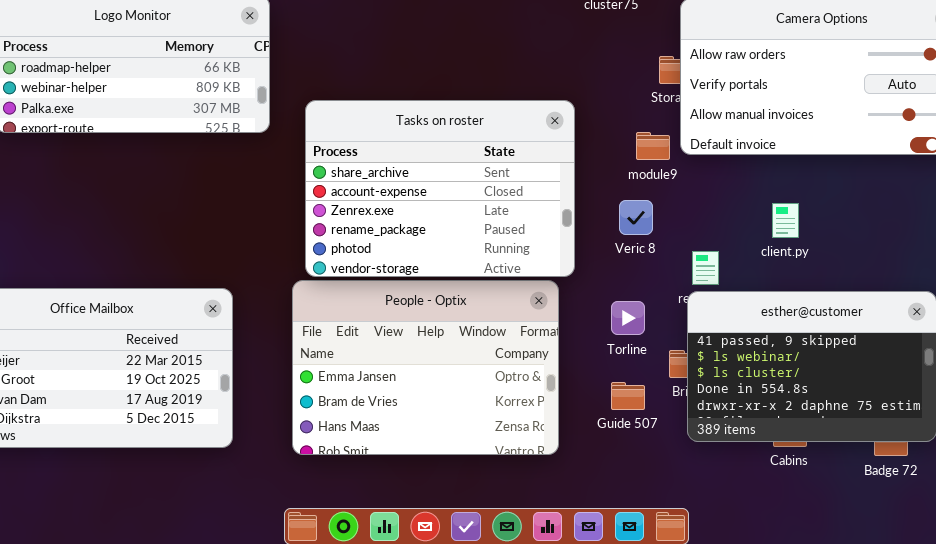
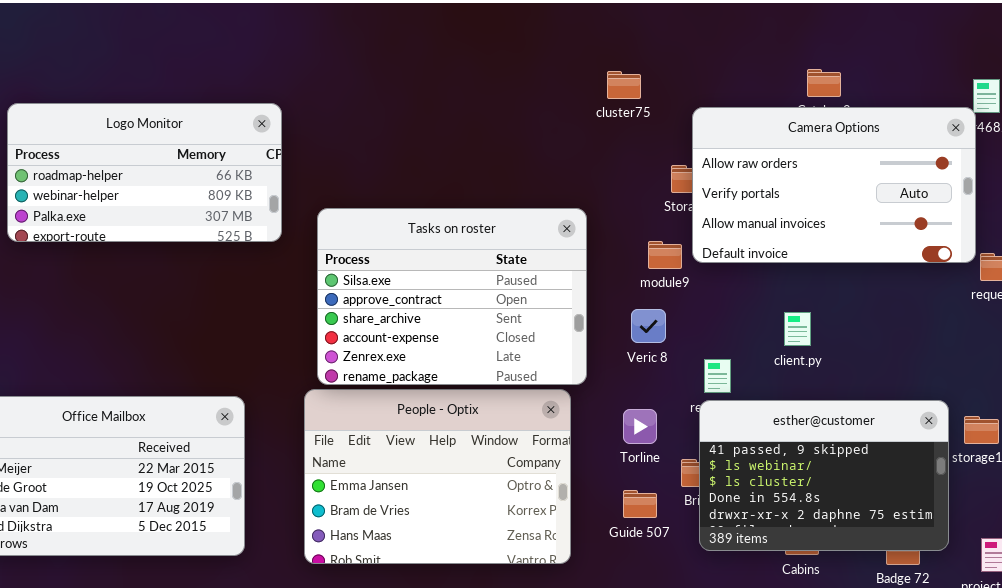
Tasks on roster: [305,100,575,277] -> [317,208,587,385], scrolled up 2 rows

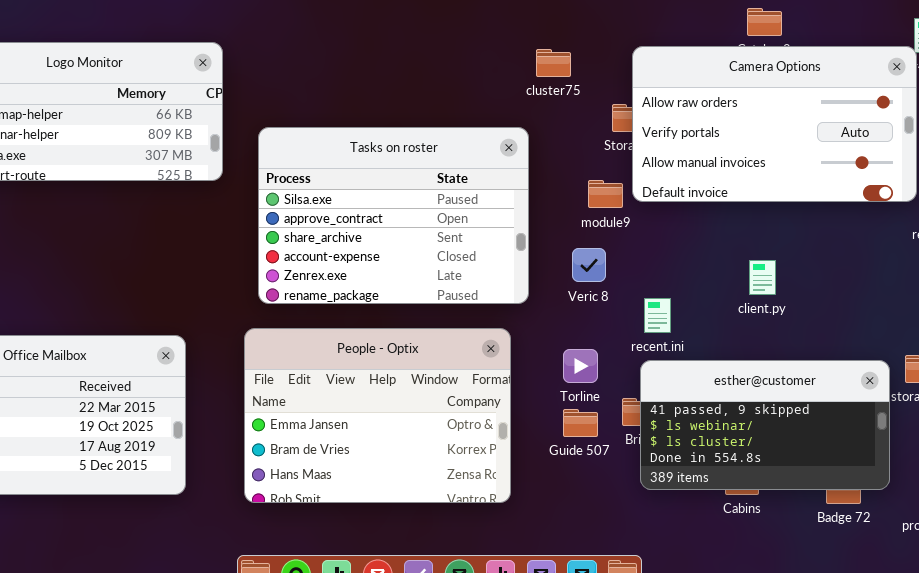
cluster75: [607,71,641,99] -> [536,49,571,77], moved
Tasks on roster: [317,208,587,385] -> [258,127,529,304], moved
client.py: [784,312,811,346] -> [749,260,776,295], moved
esther@customer: [699,400,949,551] -> [640,360,890,490], resized
Guide 507: [623,490,657,518] -> [563,409,598,437], moved

